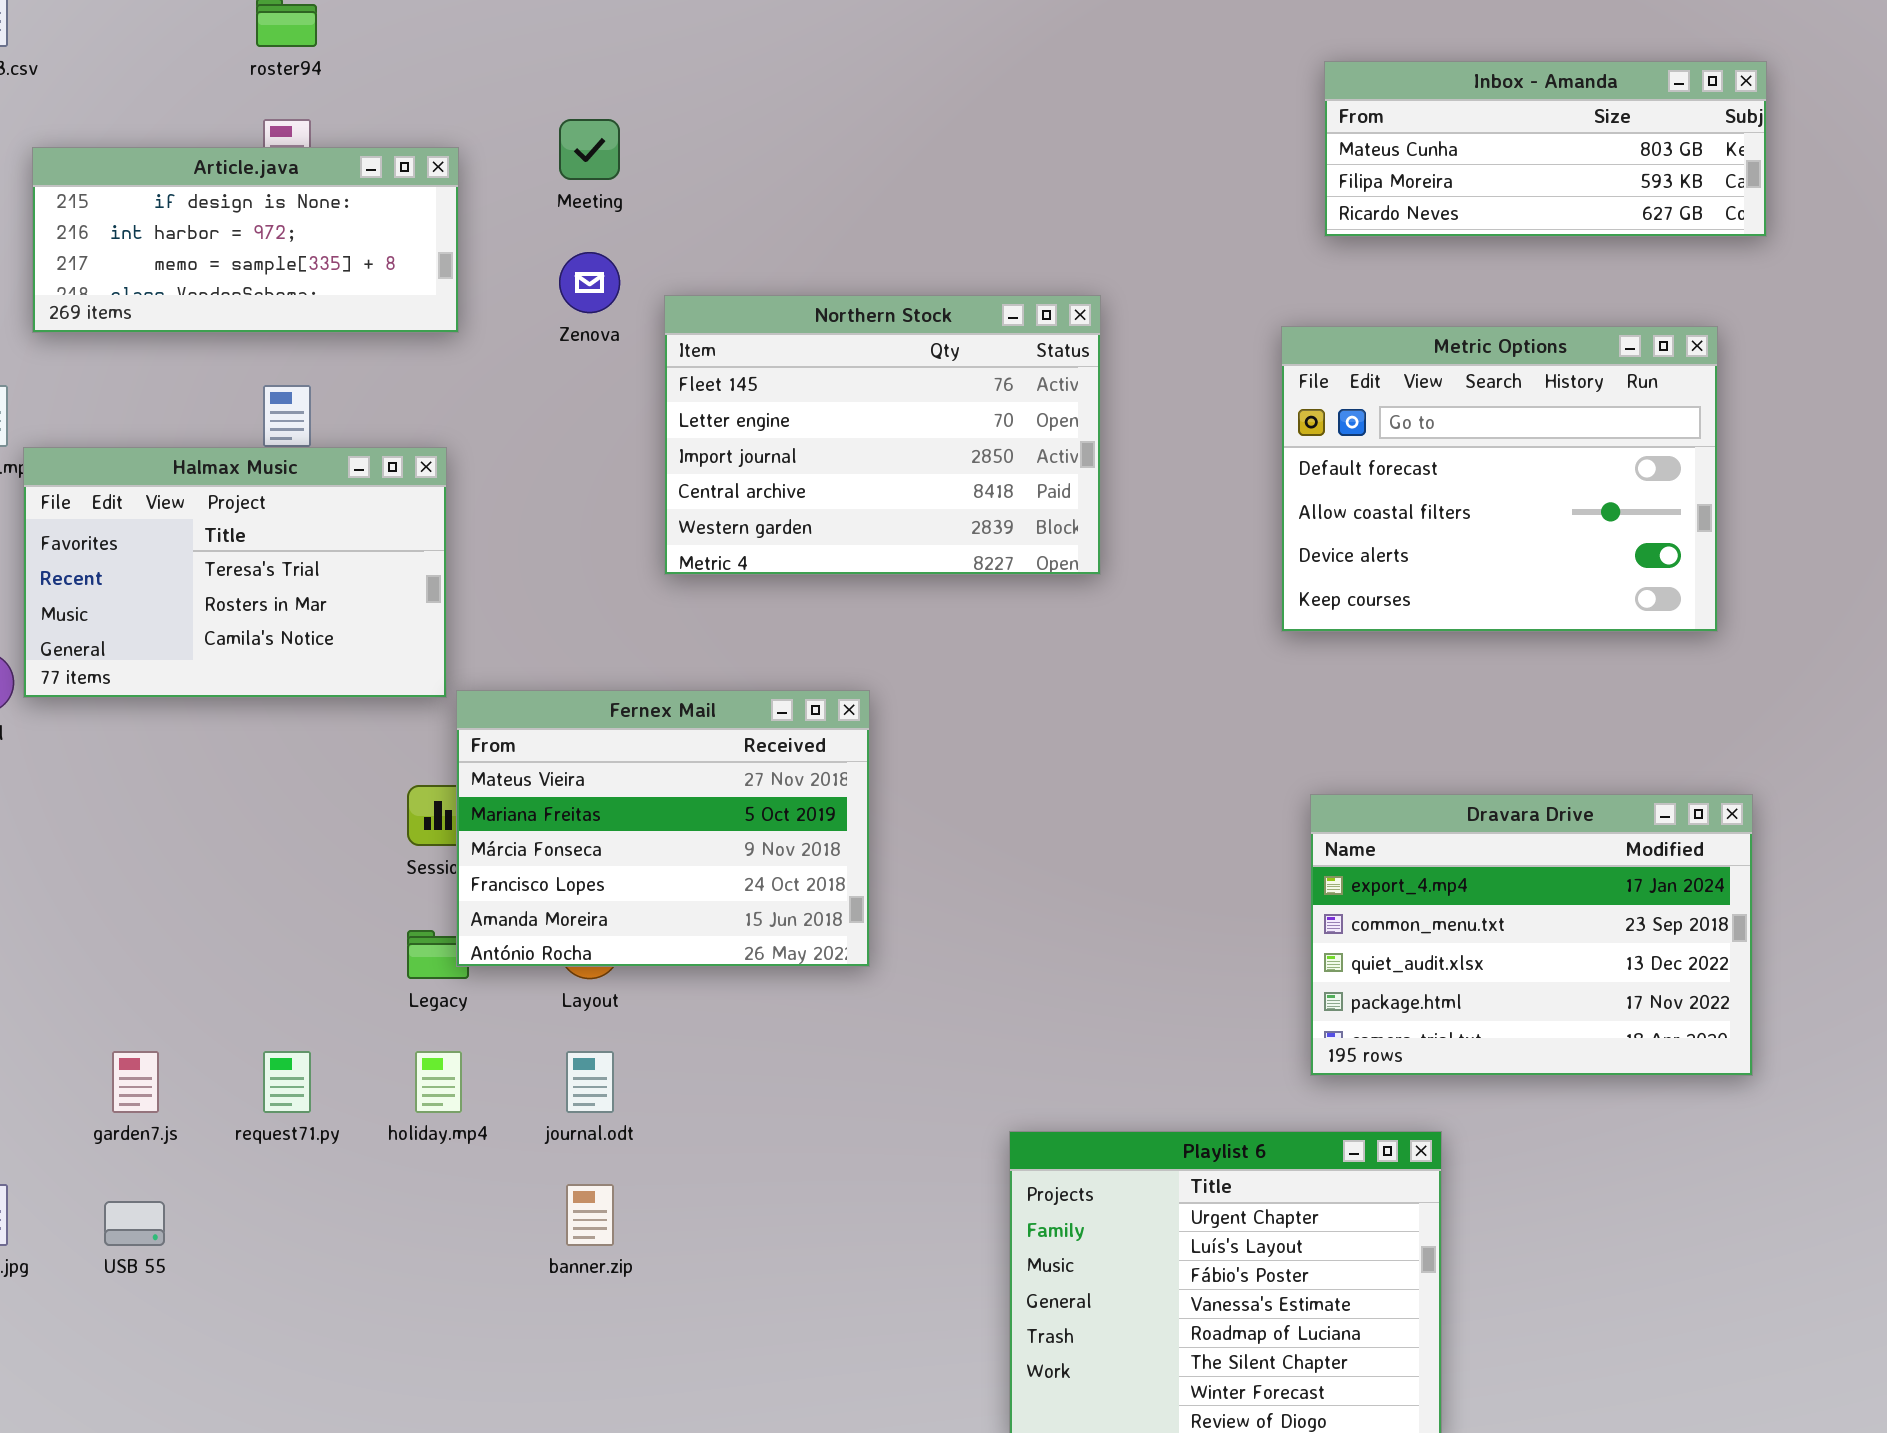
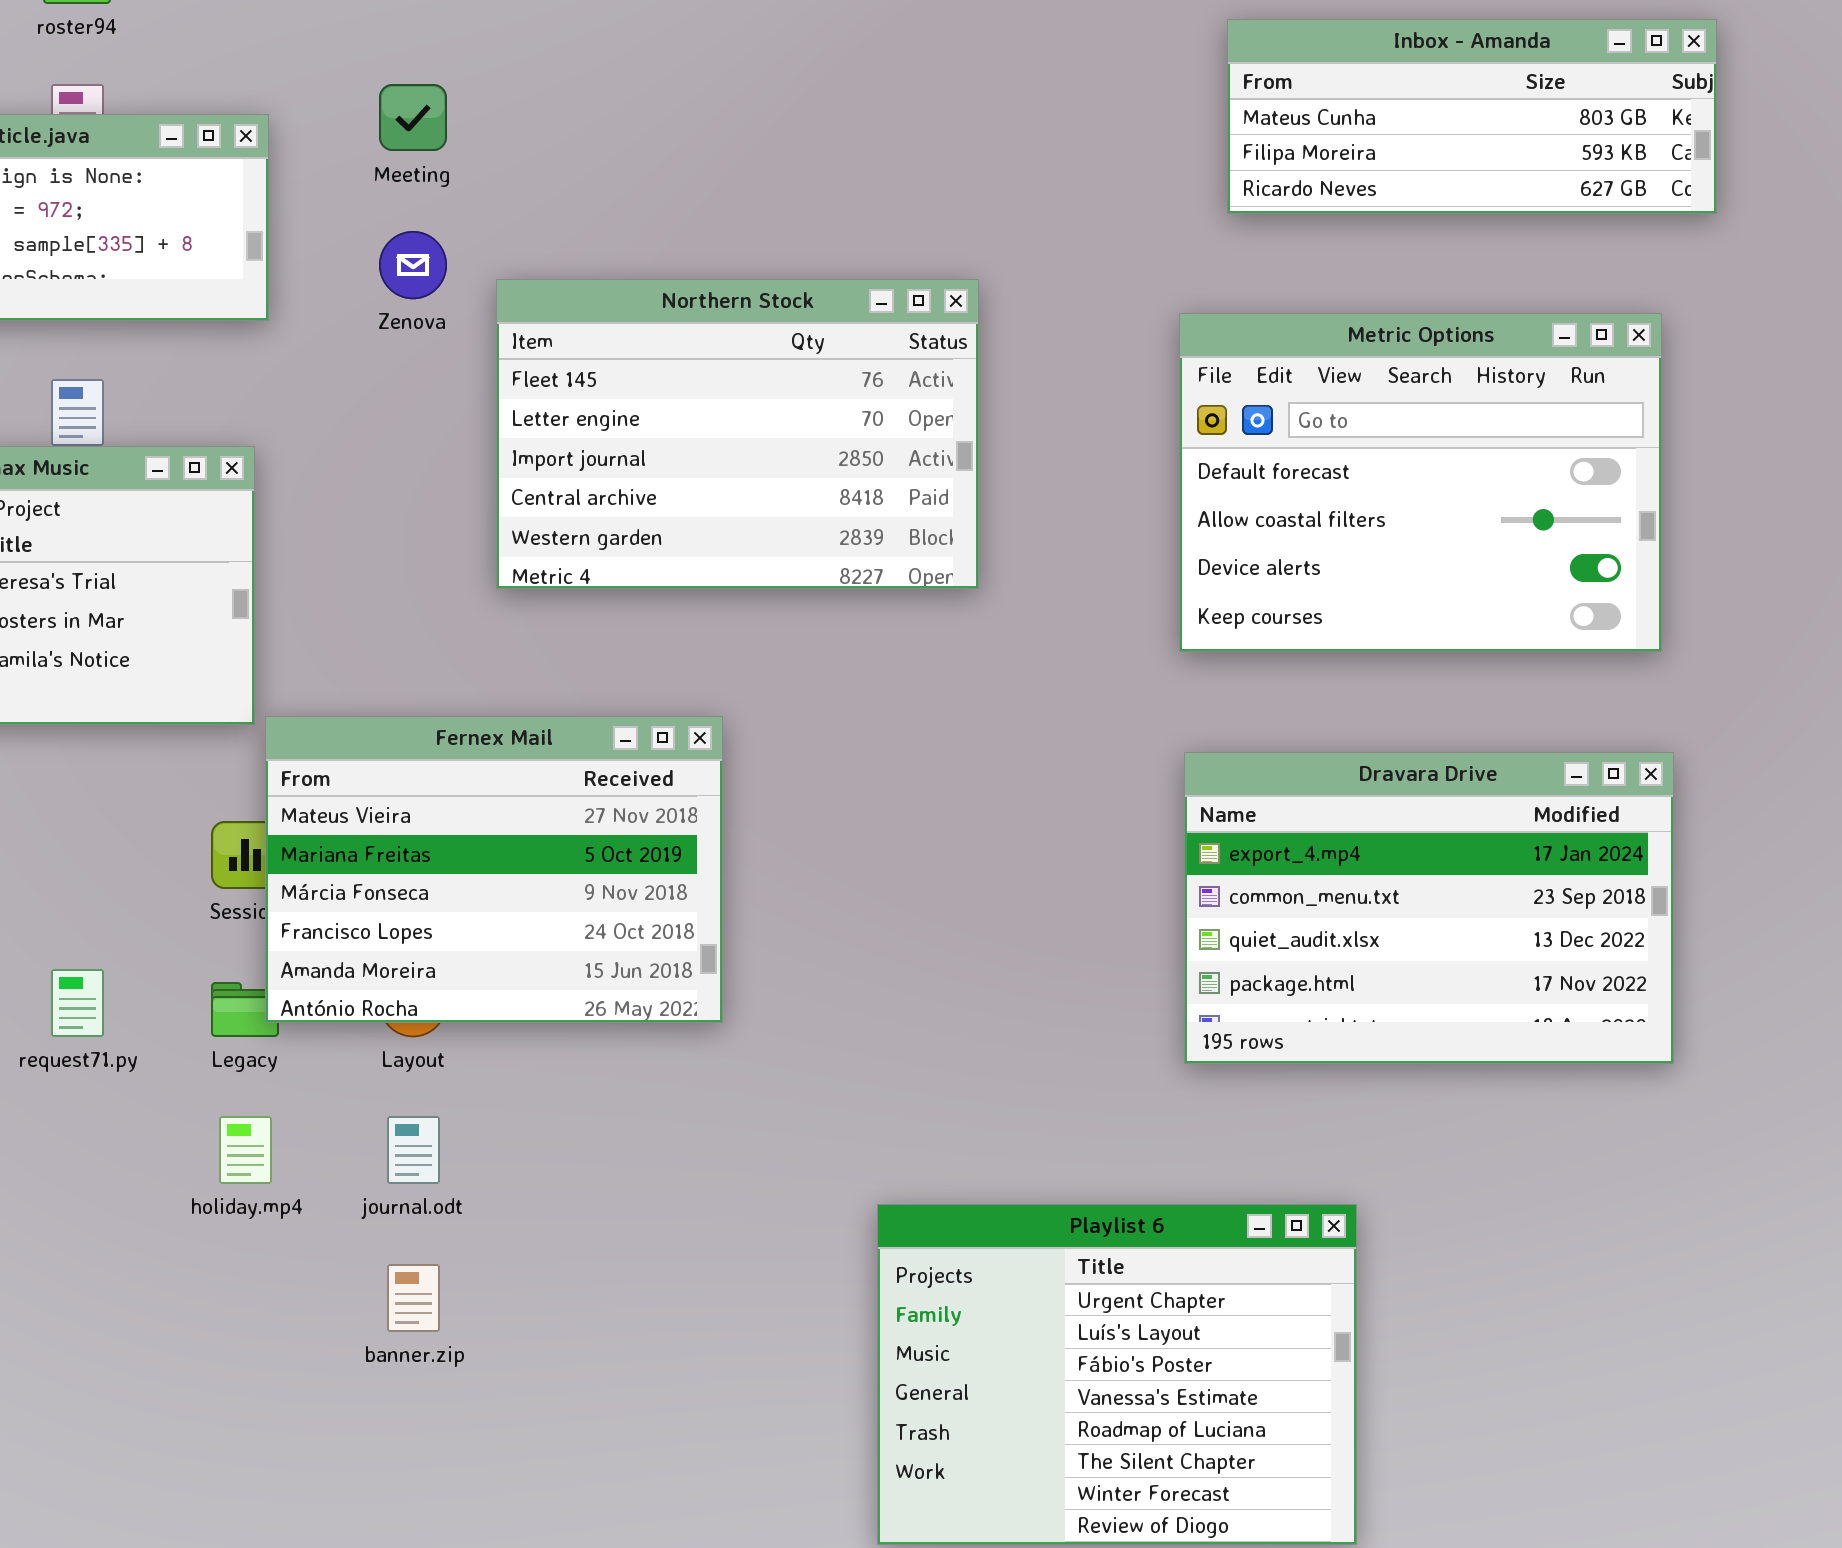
Dravara Drive: [1310,794,1753,1076] -> [1184,752,1674,1064], moved
request71.py: [263,1051,311,1113] -> [51,969,104,1037], moved

